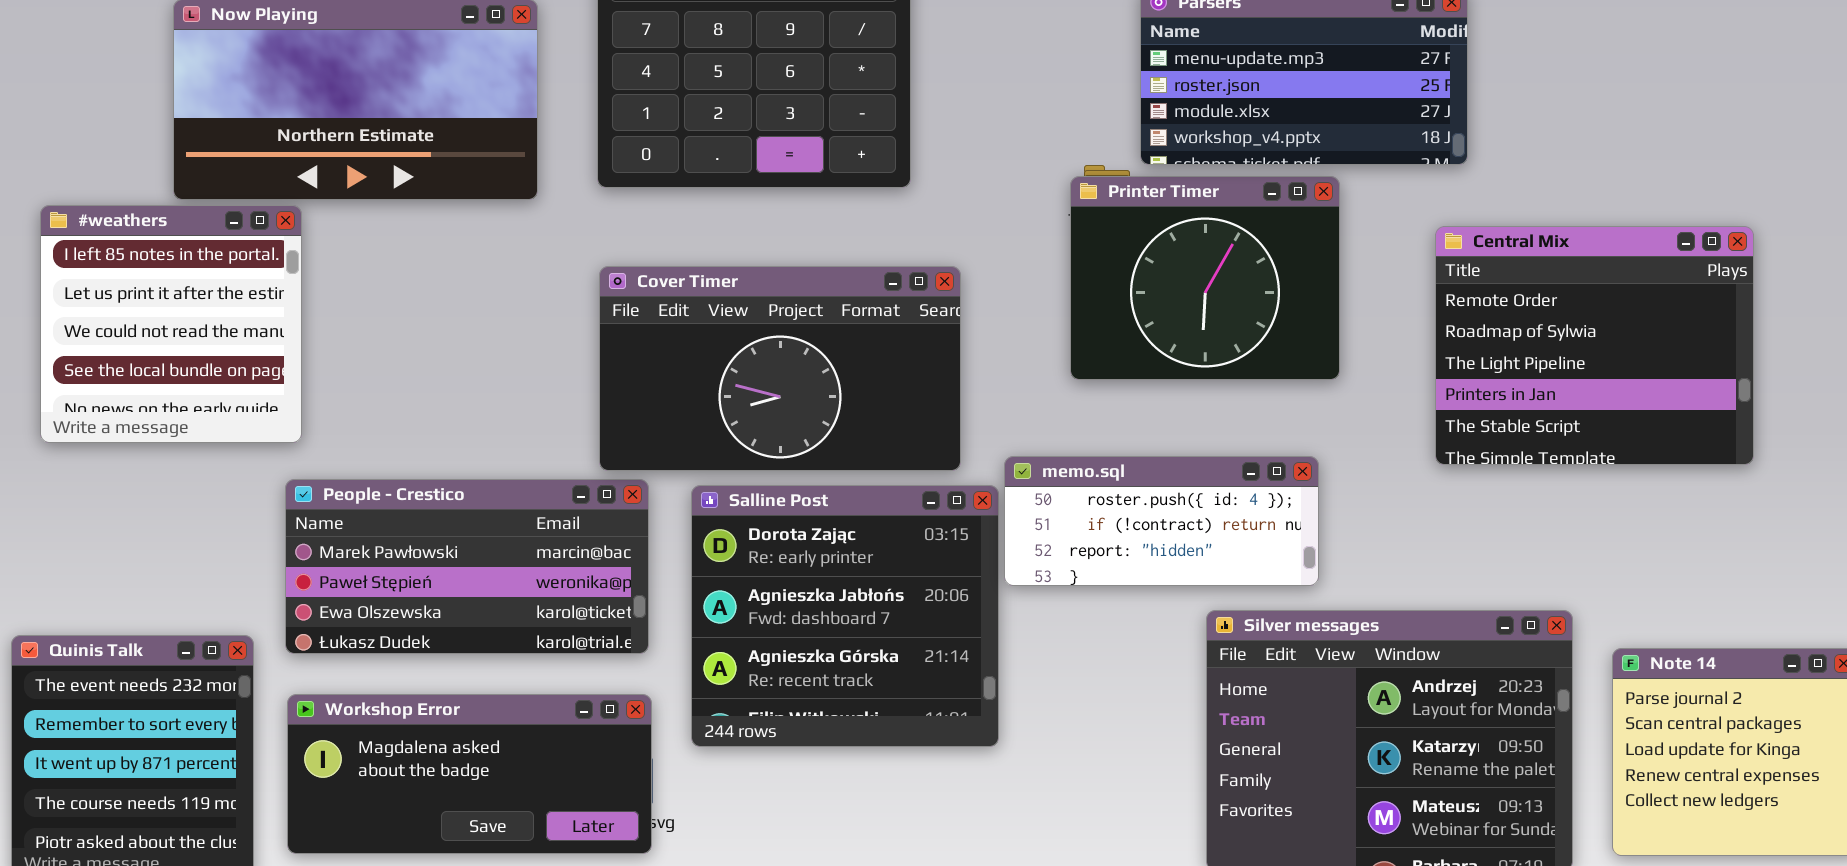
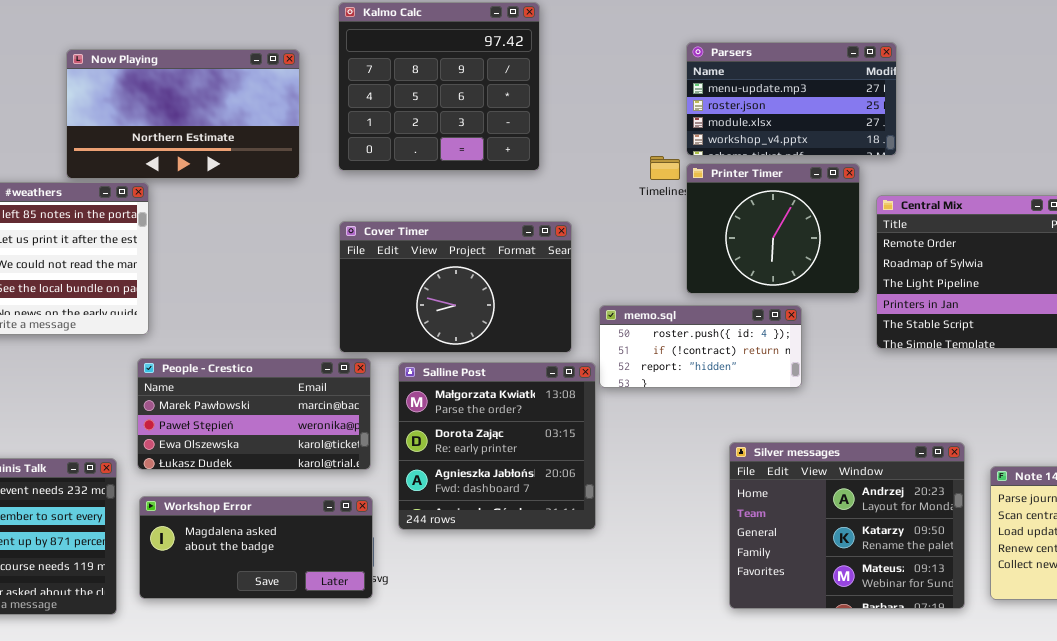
Printer Timer: [1070,176,1340,380] -> [686,163,860,294], moved
memo.sql: [1004,456,1319,586] -> [599,305,802,388], moved
Salline Post: [691,485,999,747] -> [398,362,596,530], scrolled up 1 row

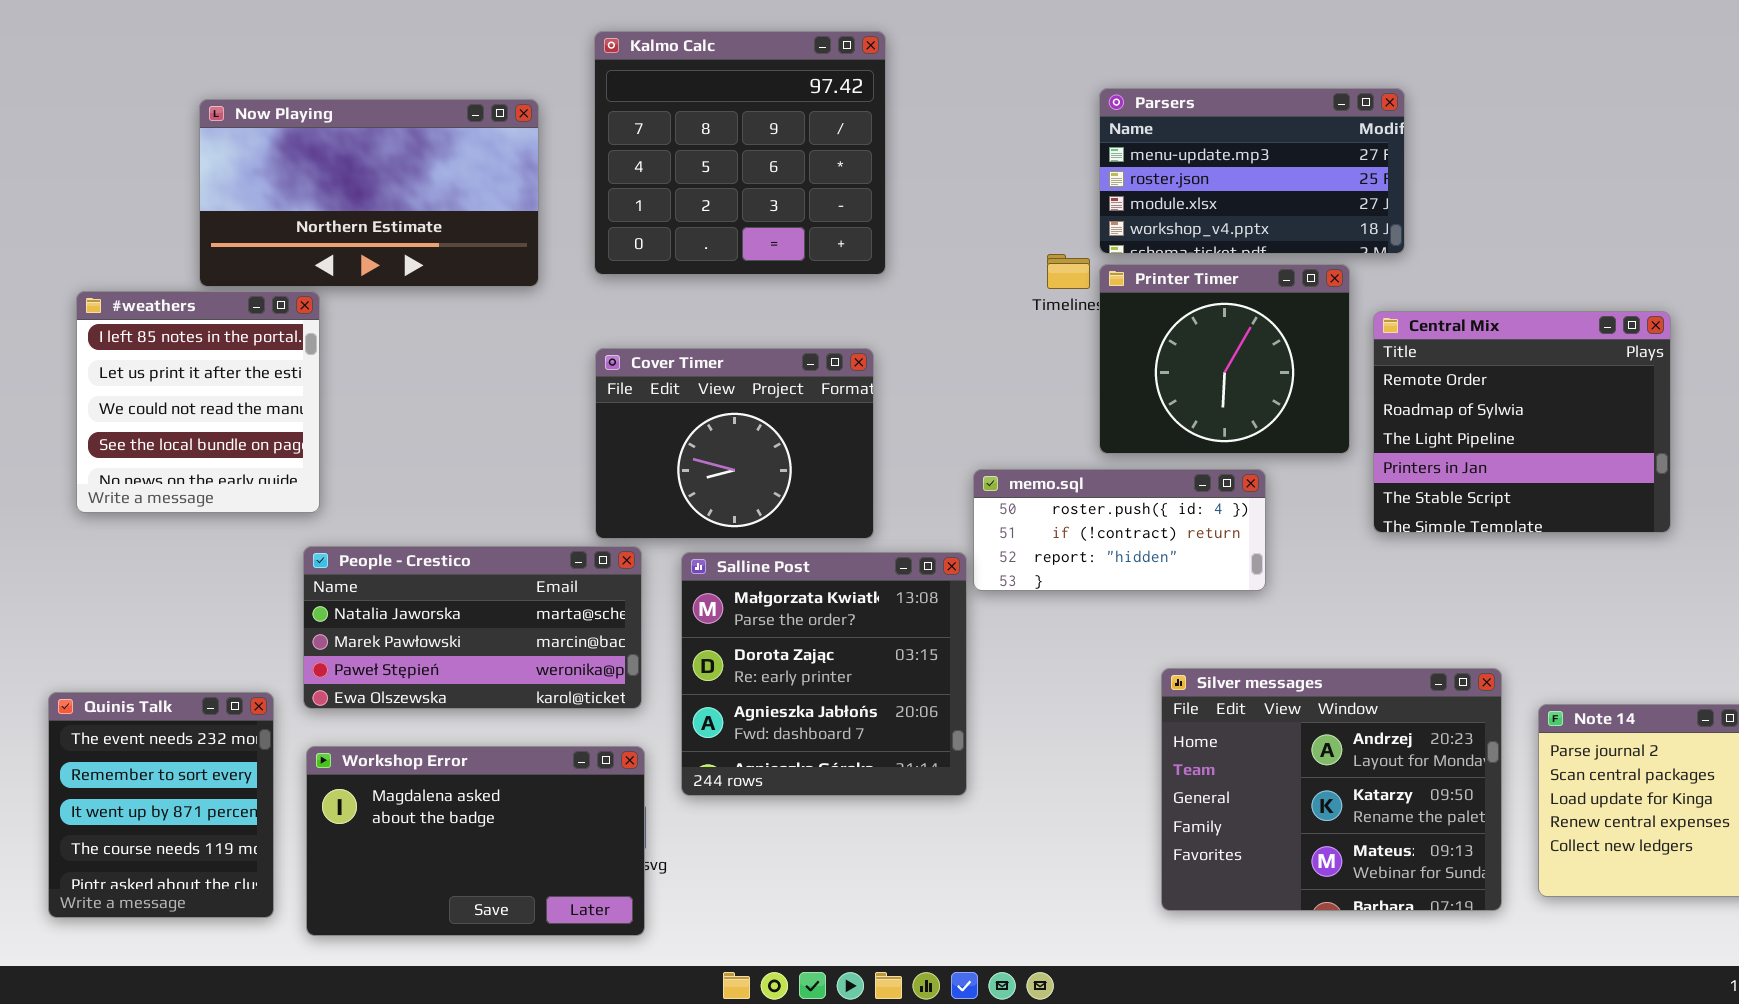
Cover Timer: [339,221,572,353] -> [595,348,874,539], resized
People - Crestico: [137,358,371,470] -> [303,546,642,709], scrolled up 1 row
Workshop Error: [139,496,373,599] -> [306,746,645,936], resized

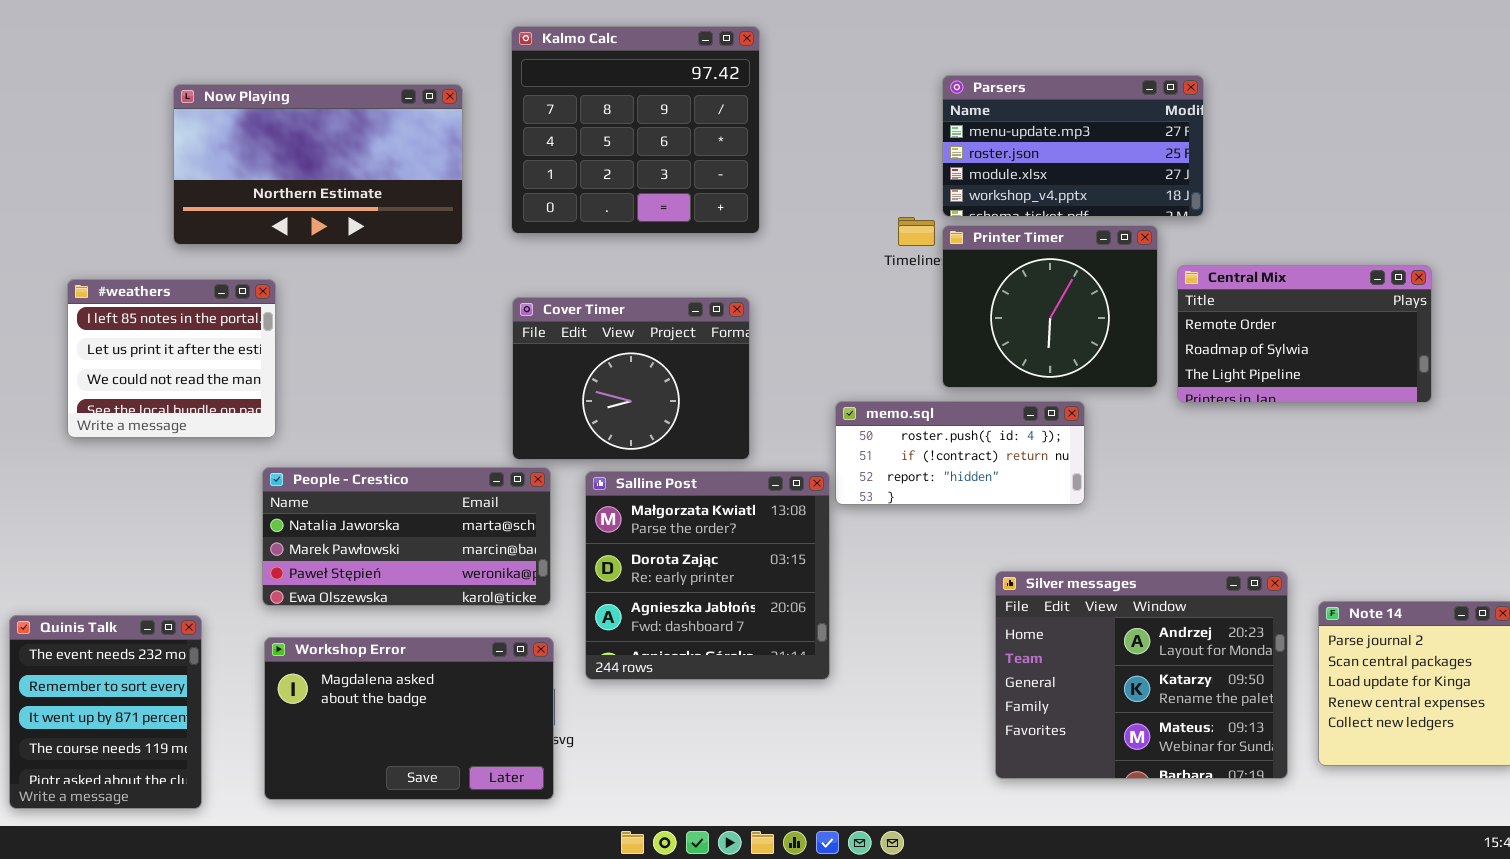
#weathers: [76,291,320,513] -> [67,279,276,438], resized
Central Mix: [1373,311,1671,533] -> [1177,265,1432,403], resized
Quinis Talk: [48,692,274,918] -> [9,615,202,809], moved

